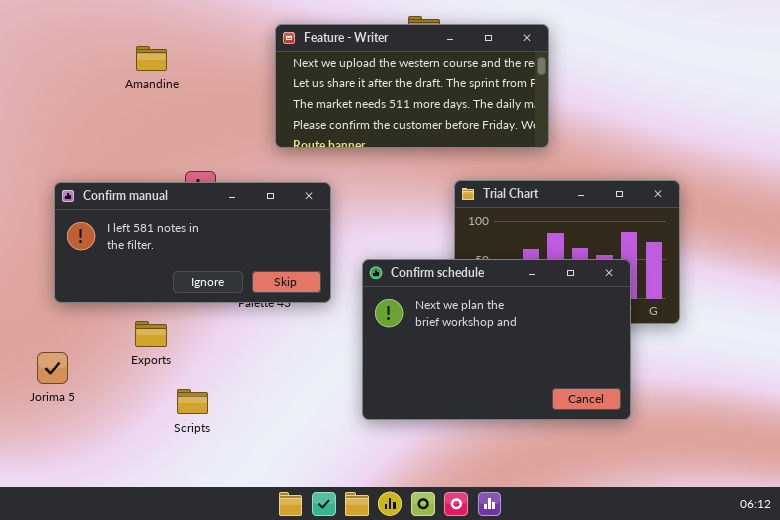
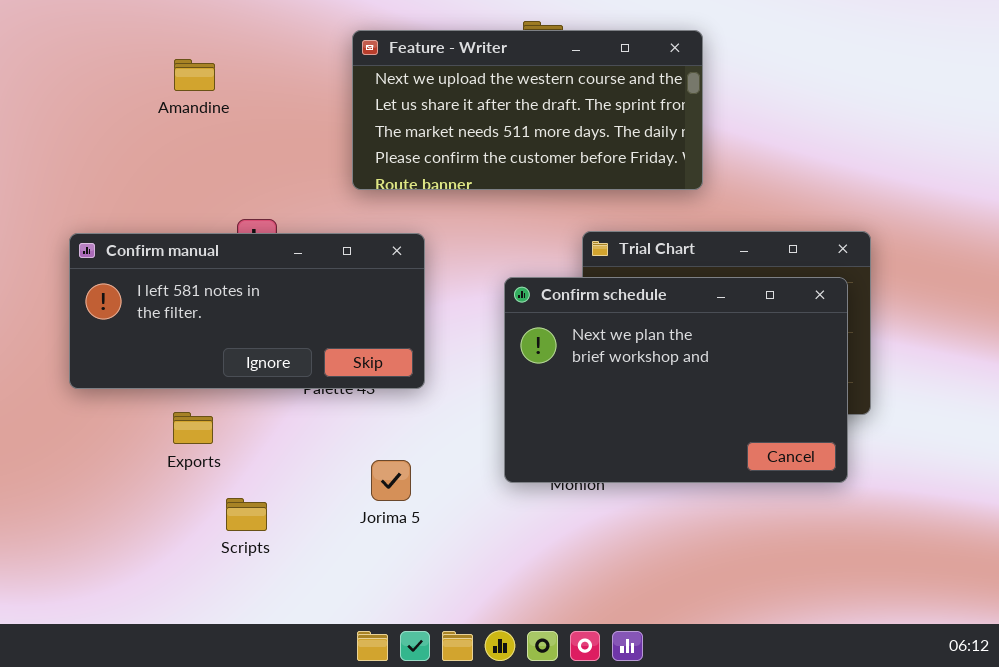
Confirm schedule: [362,259,631,420] -> [504,277,848,483], moved
Jorima 5: [37,352,68,384] -> [371,460,411,501], moved

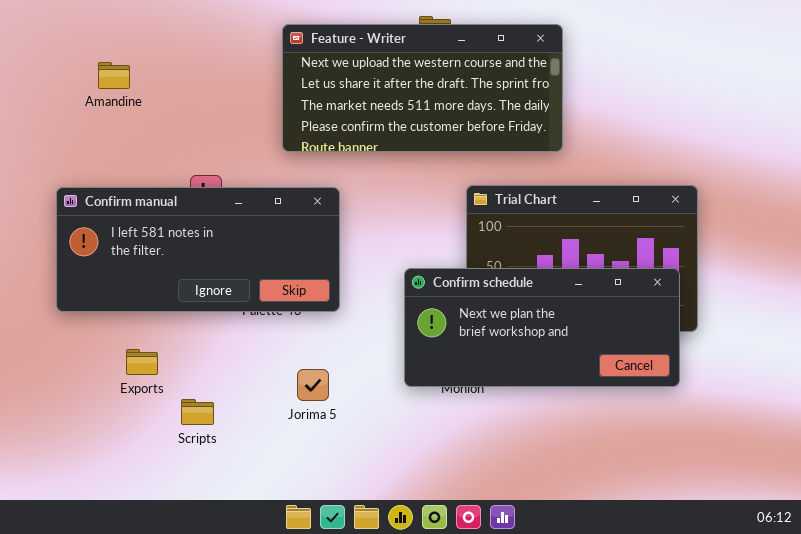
Amandine: [174,59,215,91] -> [98,62,130,89], moved
Confirm schedule: [504,277,848,483] -> [404,268,680,387], resized
Exports: [173,412,213,444] -> [126,349,158,375], moved

